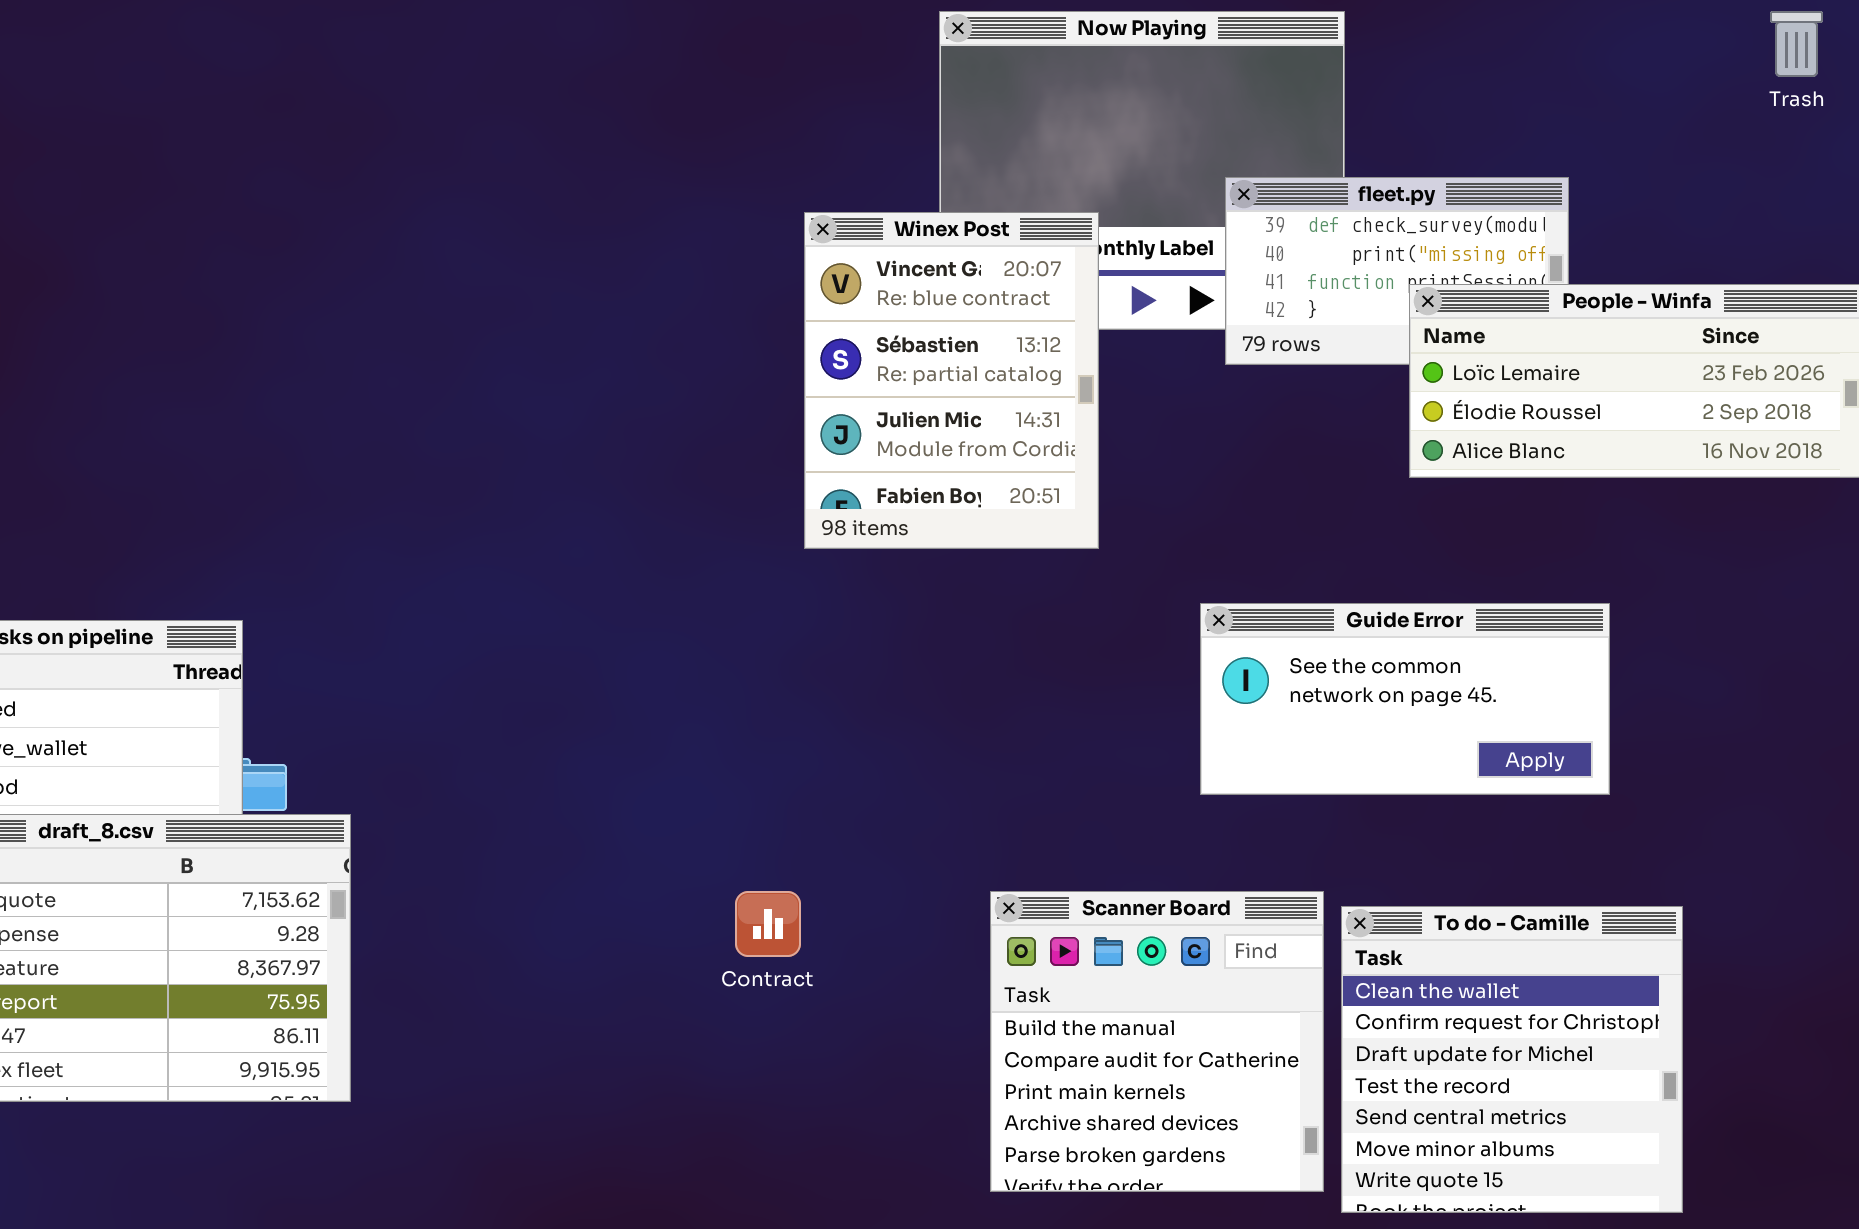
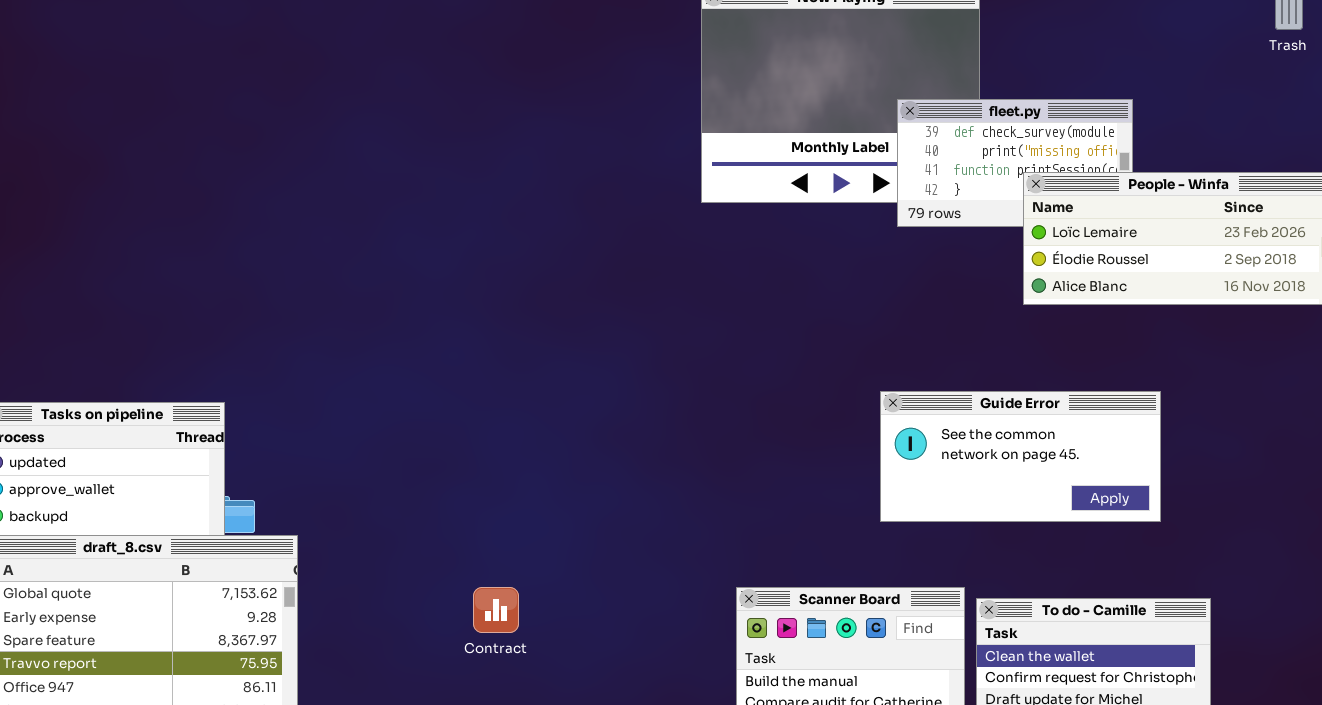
Winex Post: [804,212,1099,549] -> none, closed
Contract: [735,891,801,957] -> [473,587,519,633], moved

